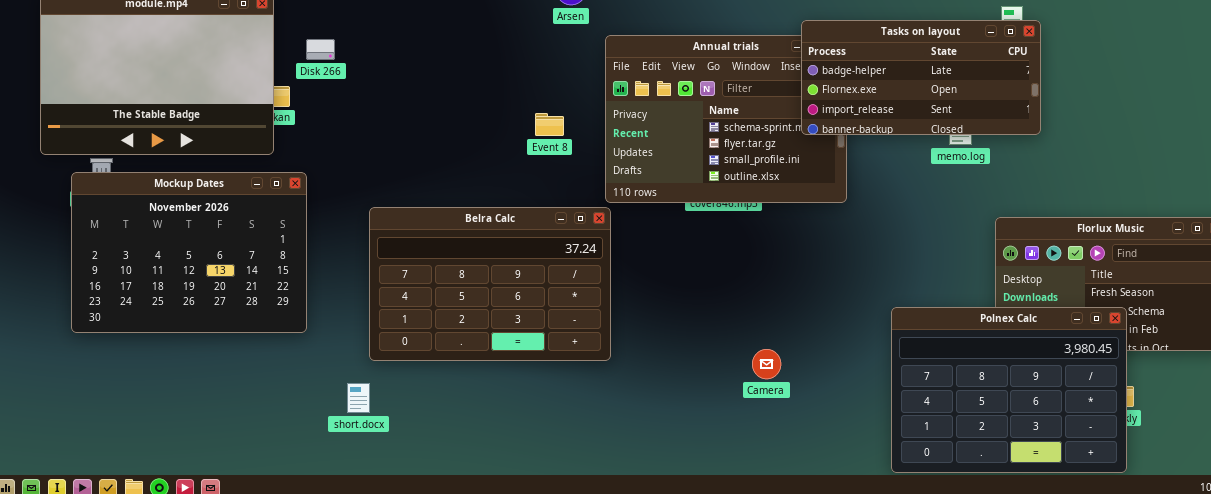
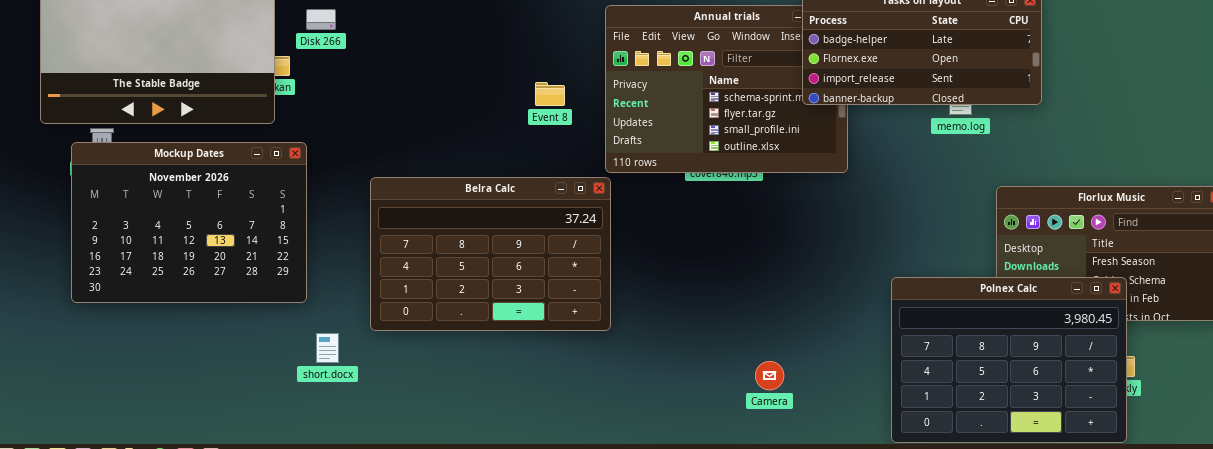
Camera: [752,349,781,379] -> [755,361,784,390], moved
short.docx: [347,383,370,413] -> [316,333,339,363], moved

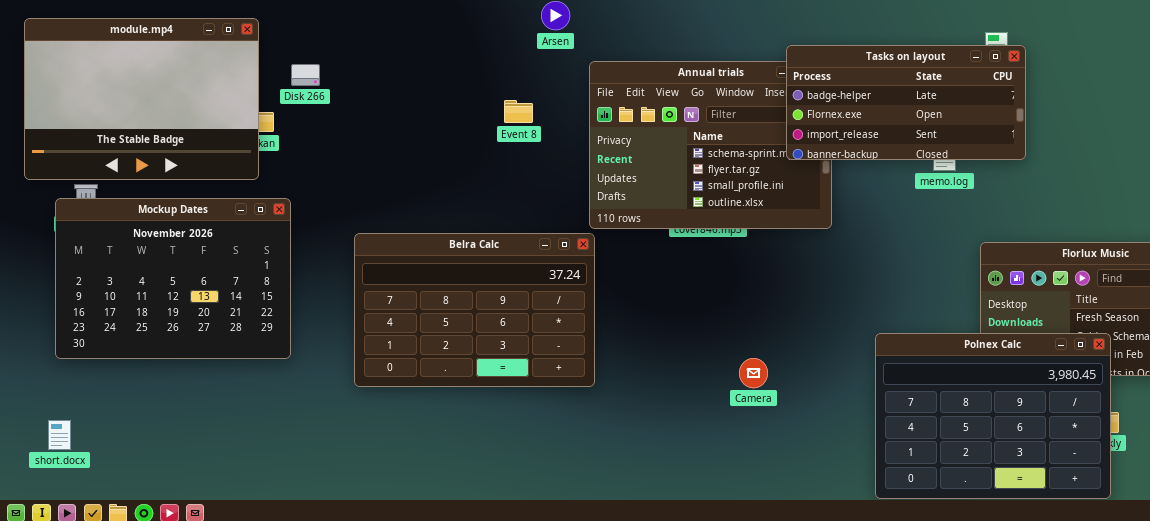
Event 8: [535,82,565,106] -> [504,100,533,123], moved
short.docx: [316,333,339,363] -> [48,420,71,450], moved
Camera: [755,361,784,390] -> [739,358,768,388], moved

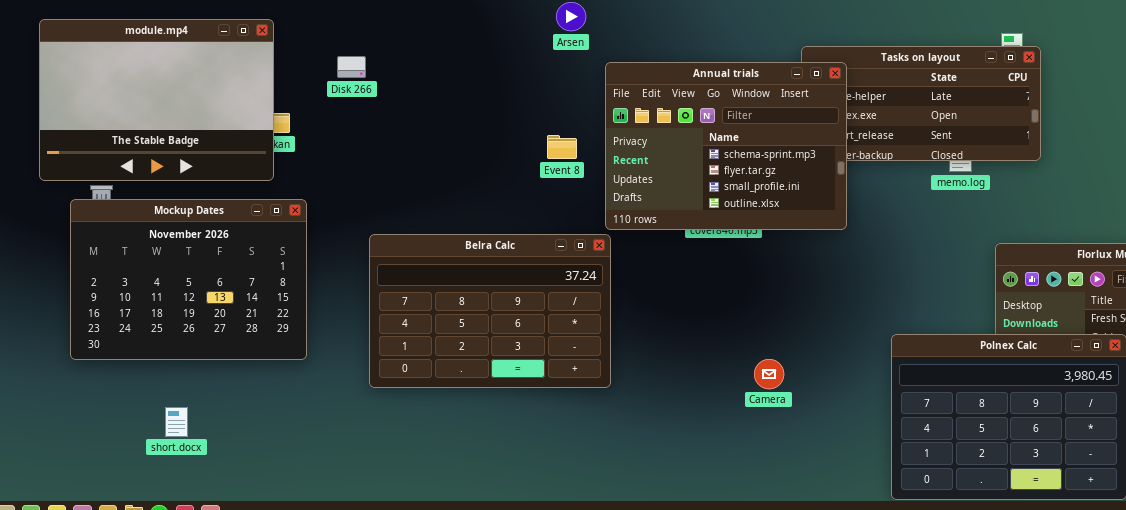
Annual trials: [589,61,832,229] -> [605,62,847,230], raised
Disk 266: [291,64,320,86] -> [337,56,366,78], moved
Event 8: [504,100,533,123] -> [547,135,577,159], moved
short.docx: [48,420,71,450] -> [165,407,188,437], moved

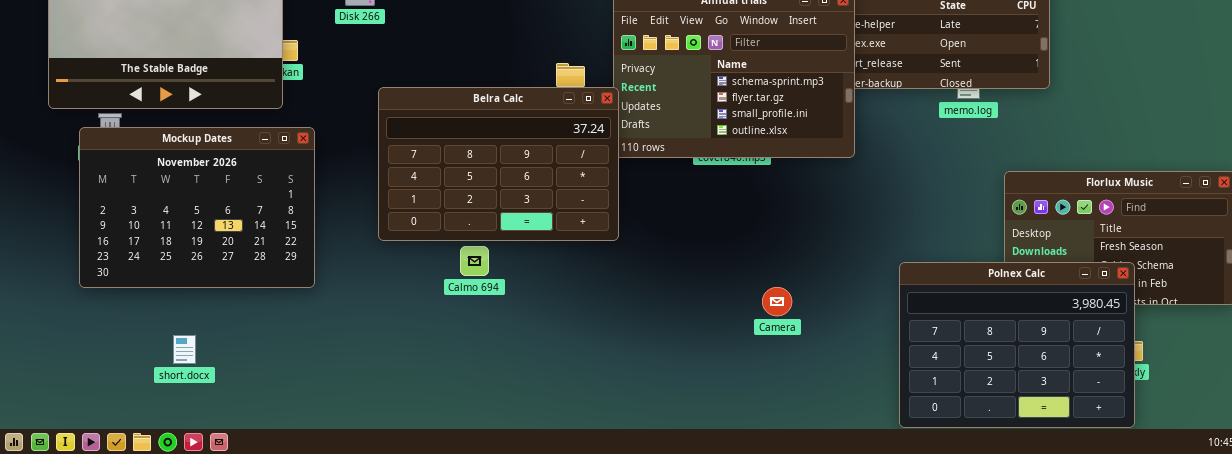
Belra Calc: [369,234,611,388] -> [378,87,619,241], moved

